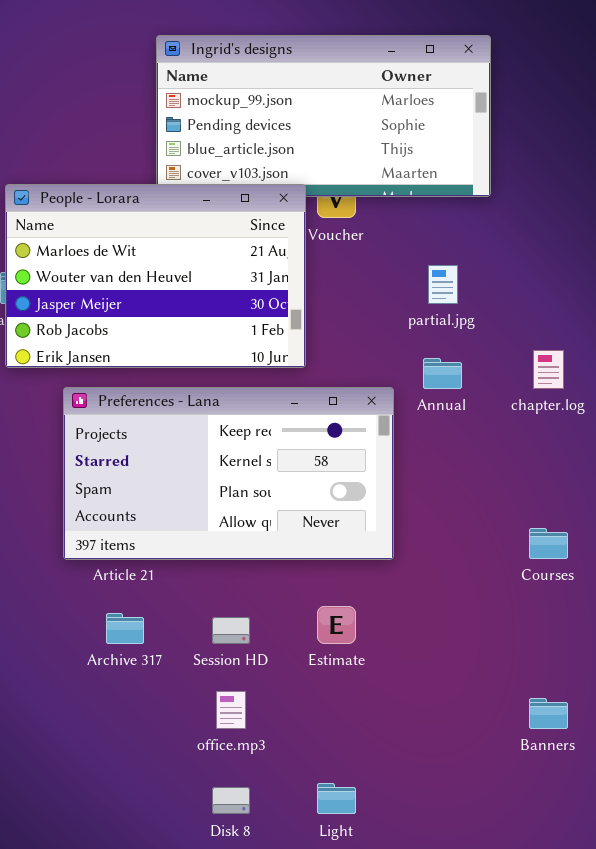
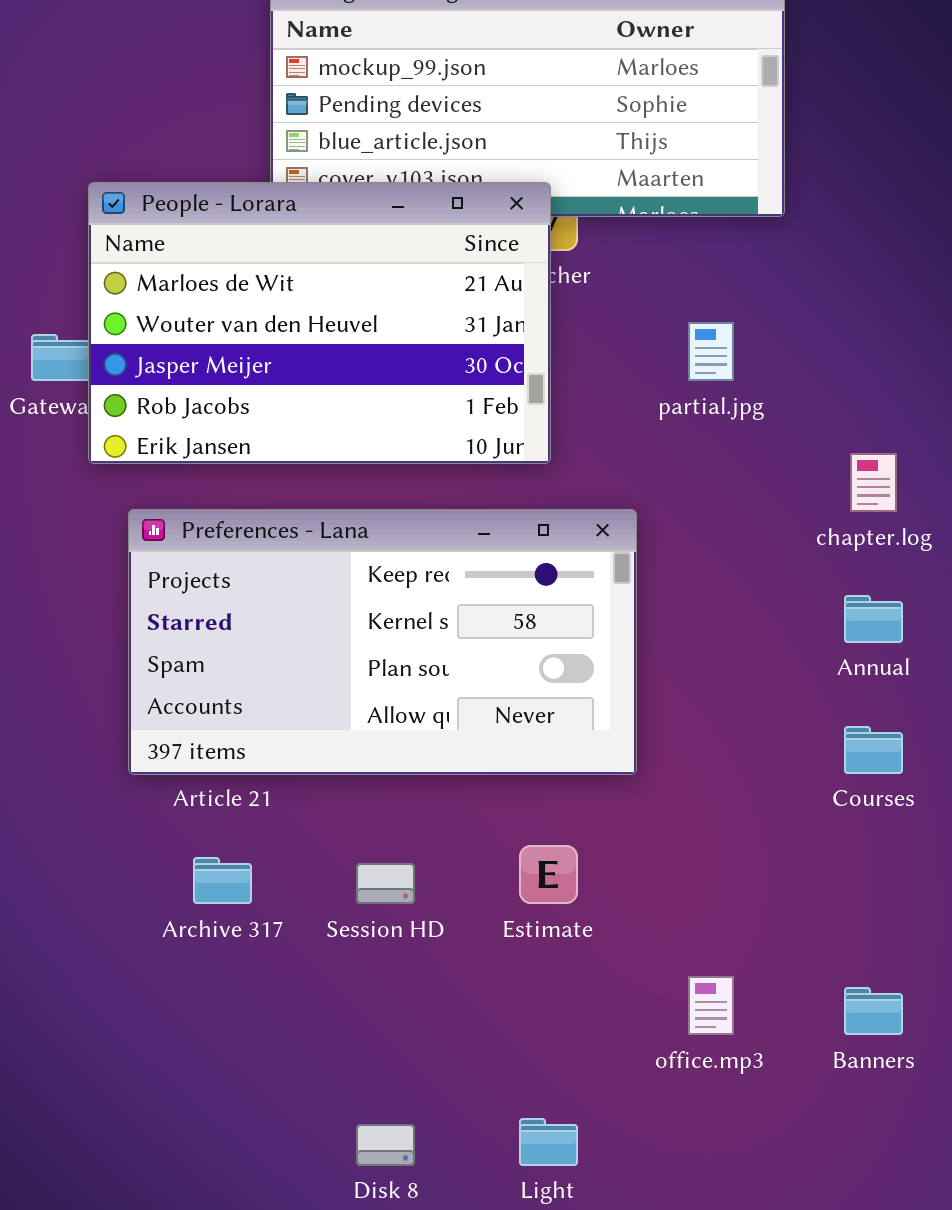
People - Lorara: [5,184,306,368] -> [88,182,551,464], moved
Annual: [423,358,462,389] -> [844,595,903,643], moved
office.mp3: [216,691,246,729] -> [688,976,734,1035], moved

